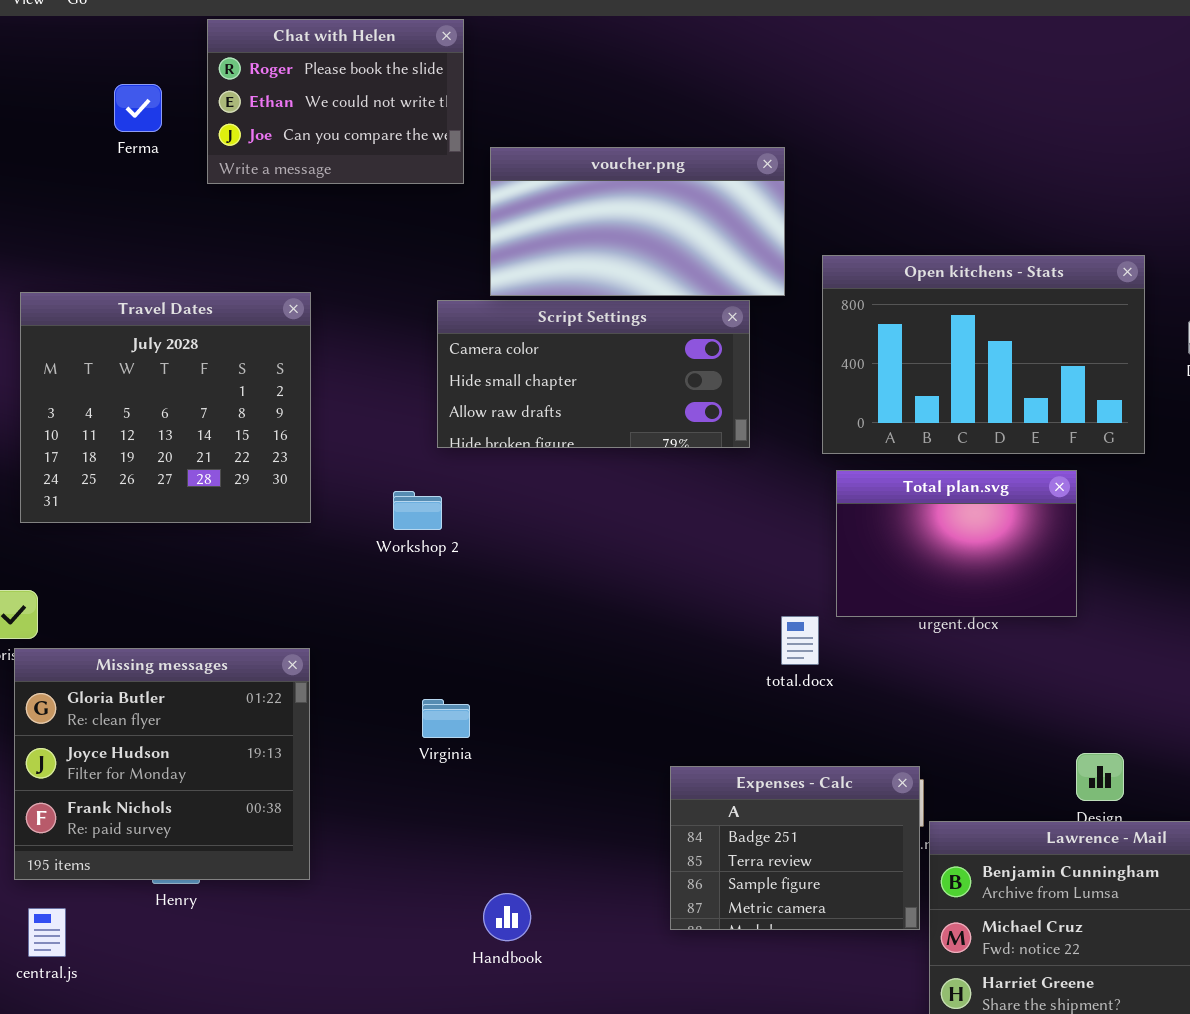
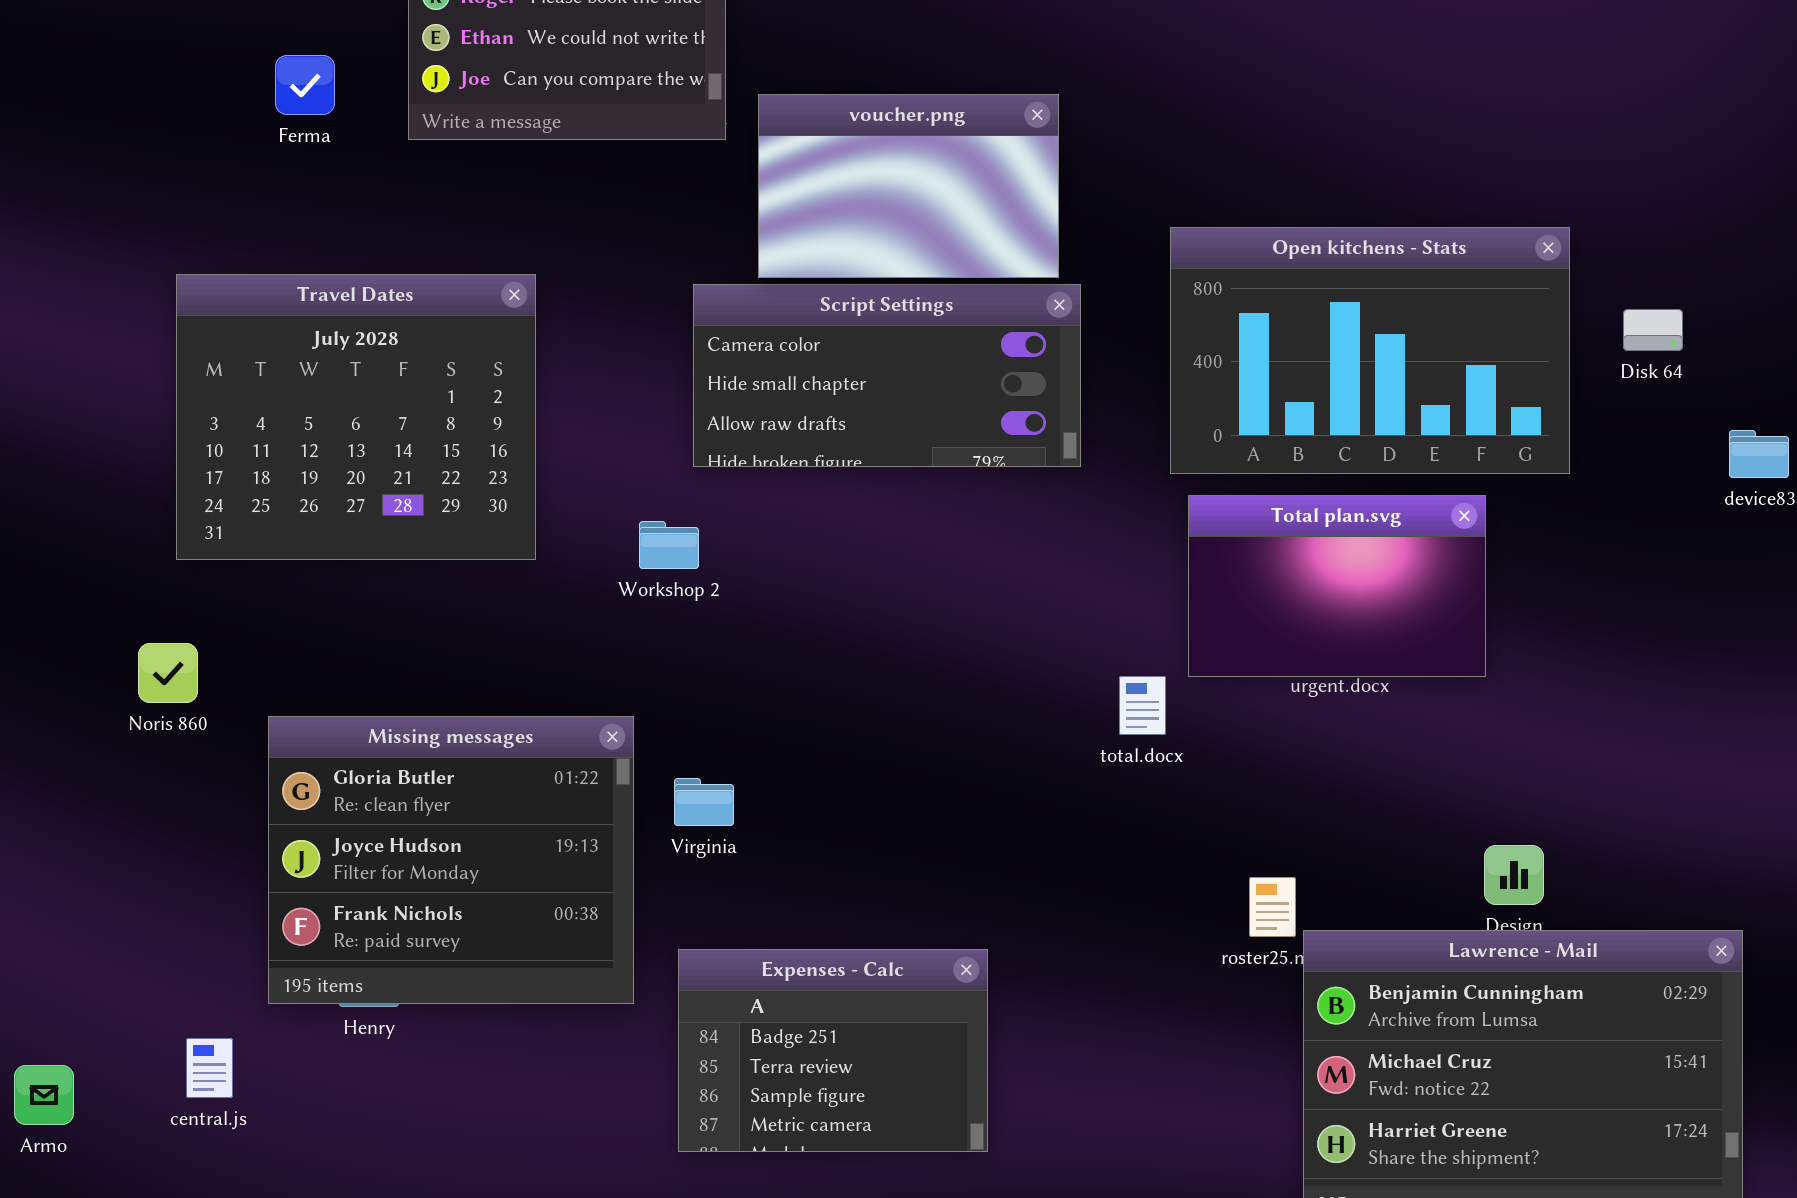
Ferma: [114,84,162,132] -> [275,55,335,115], moved
voucher.png: [490,147,785,296] -> [758,94,1059,278], resized
Missing messages: [14,648,310,880] -> [268,716,634,1004], moved
Expenses - Calc: [670,766,920,930] -> [678,949,988,1152], moved

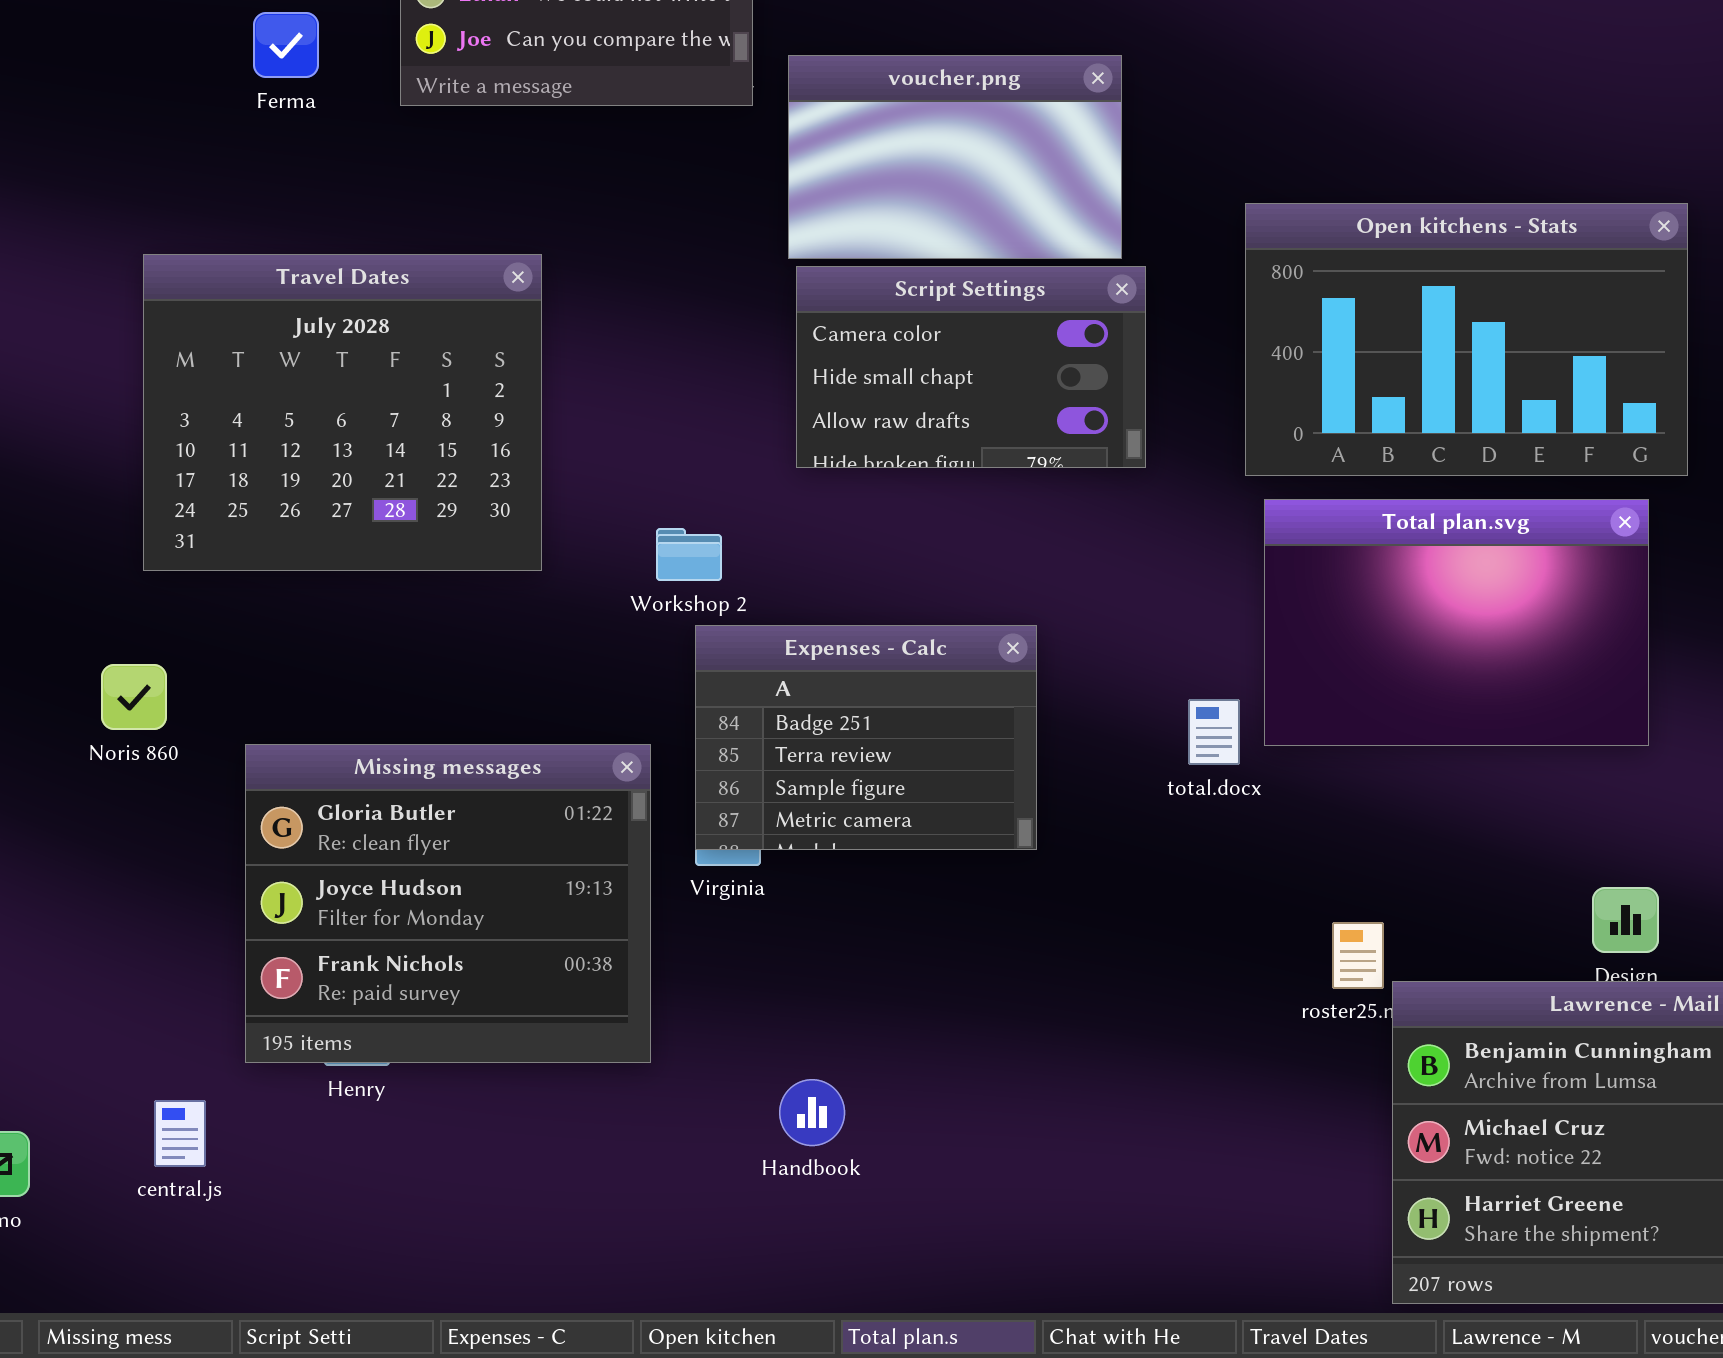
Script Settings: [693,284,1081,467] -> [796,266,1146,468], resized
Total plan.svg: [1188,495,1486,677] -> [1264,499,1649,746], resized
Expenses - Calc: [678,949,988,1152] -> [695,625,1037,850], moved

